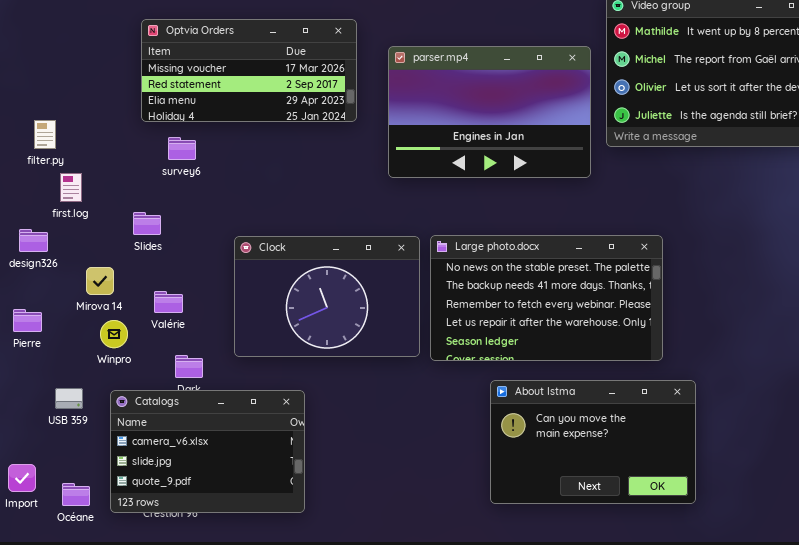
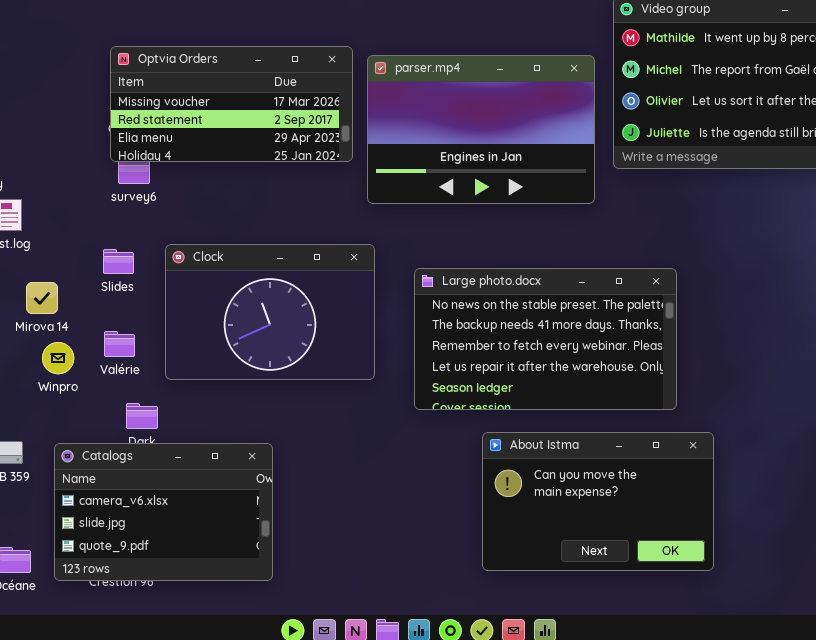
Optvia Orders: [141,19,357,122] -> [110,46,353,162], moved
Slides: [133,212,161,235] -> [103,249,134,274], moved
Clock: [234,236,420,357] -> [165,244,375,380], moved
Mirova 14: [86,267,114,295] -> [26,282,58,314], moved
Winpro: [100,320,128,348] -> [42,342,74,374], moved

